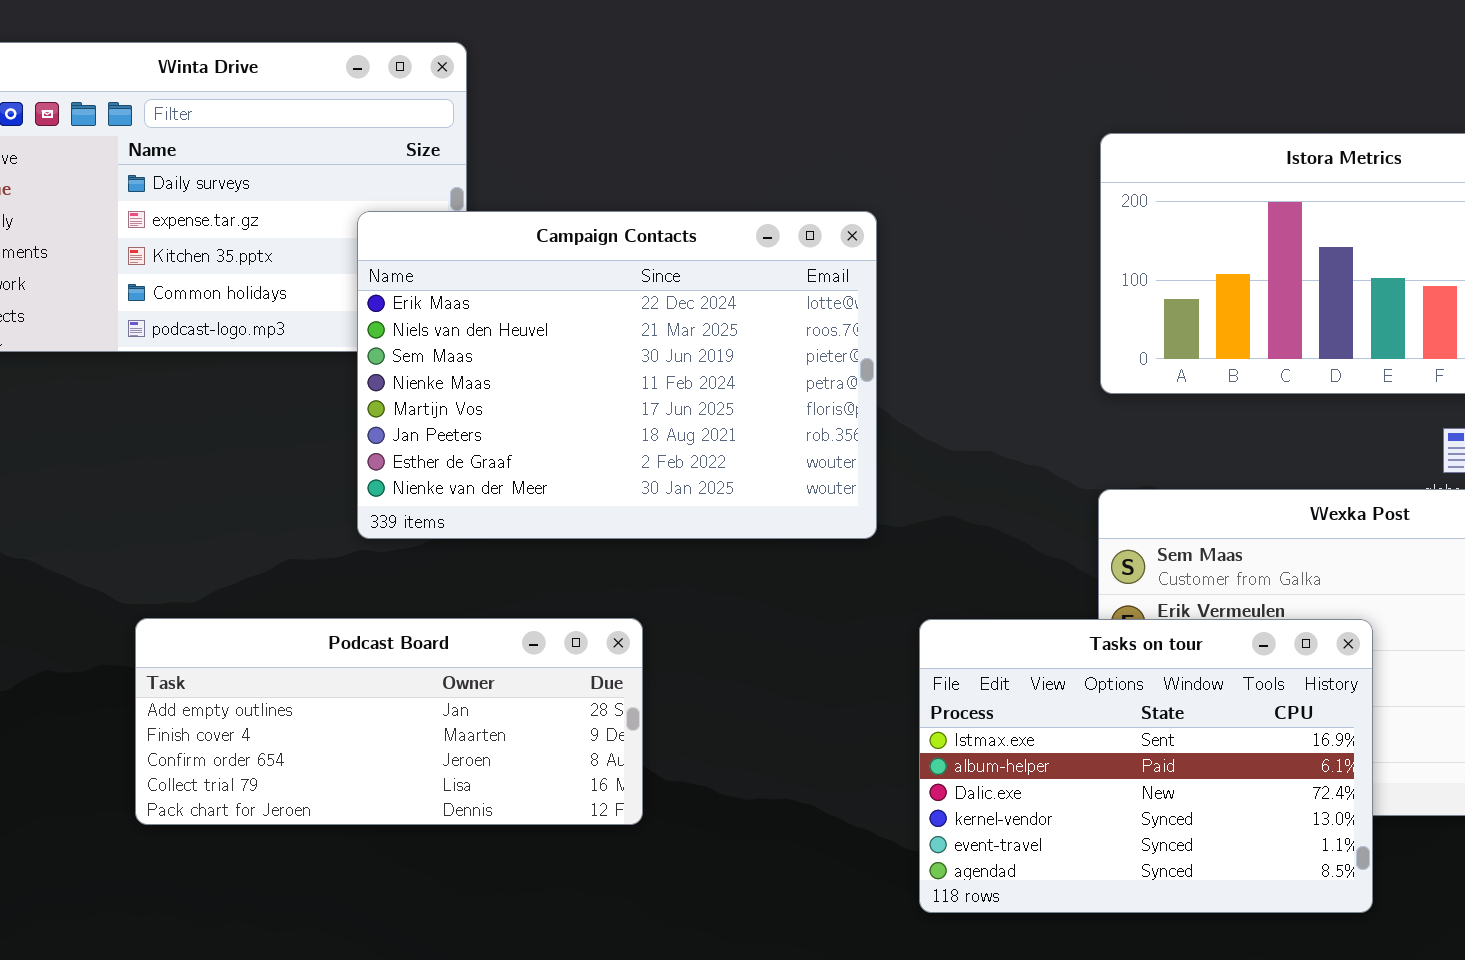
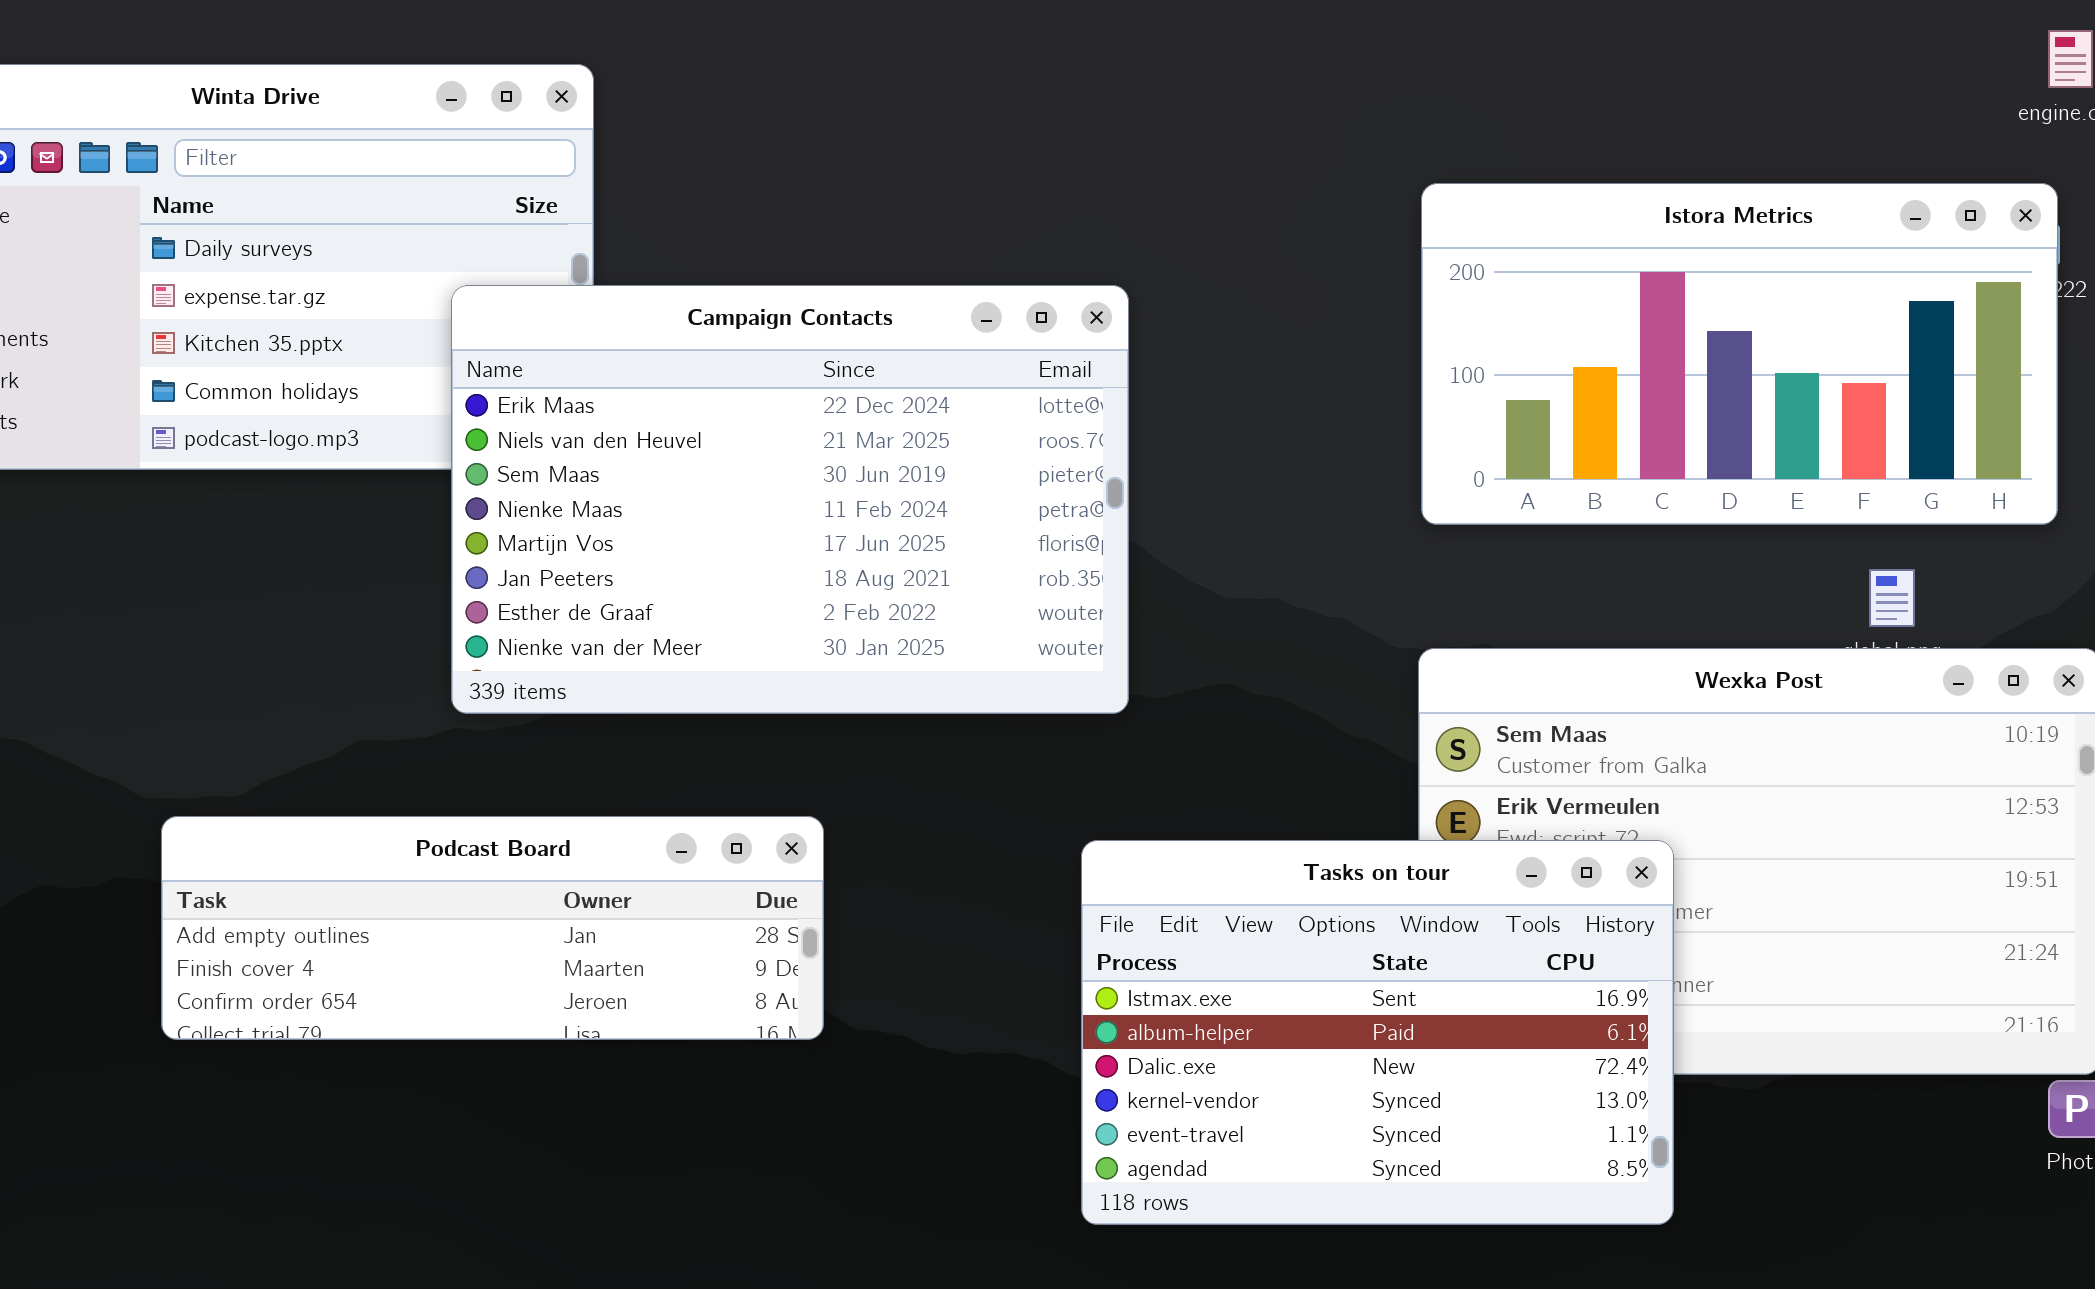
Podcast Board: [135,618,643,825] -> [161,816,824,1040], resized
Tasks on tour: [919,619,1373,913] -> [1081,840,1674,1225], moved

